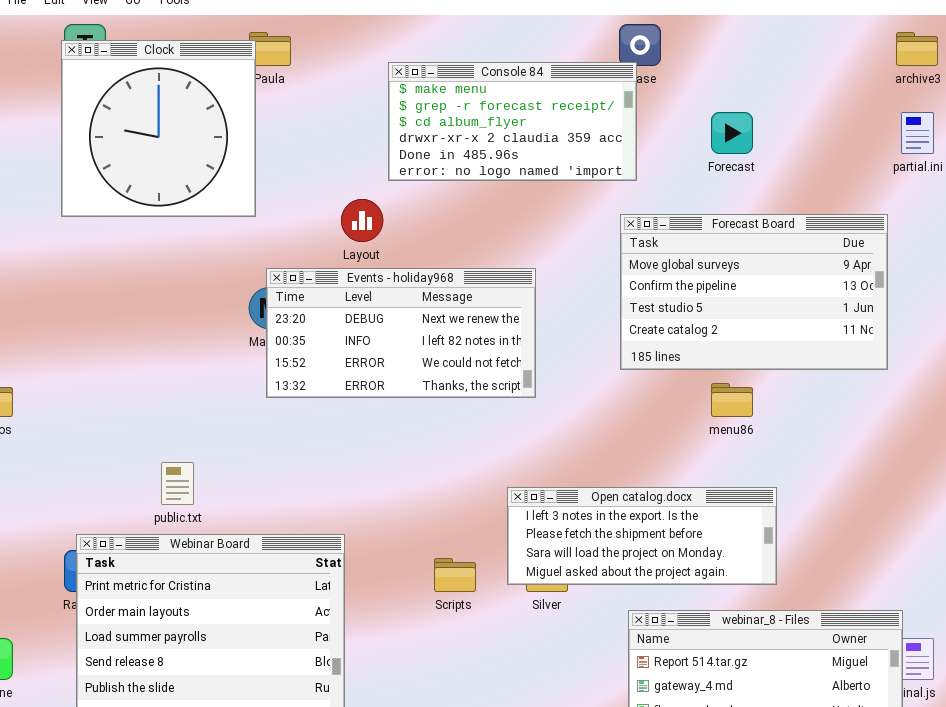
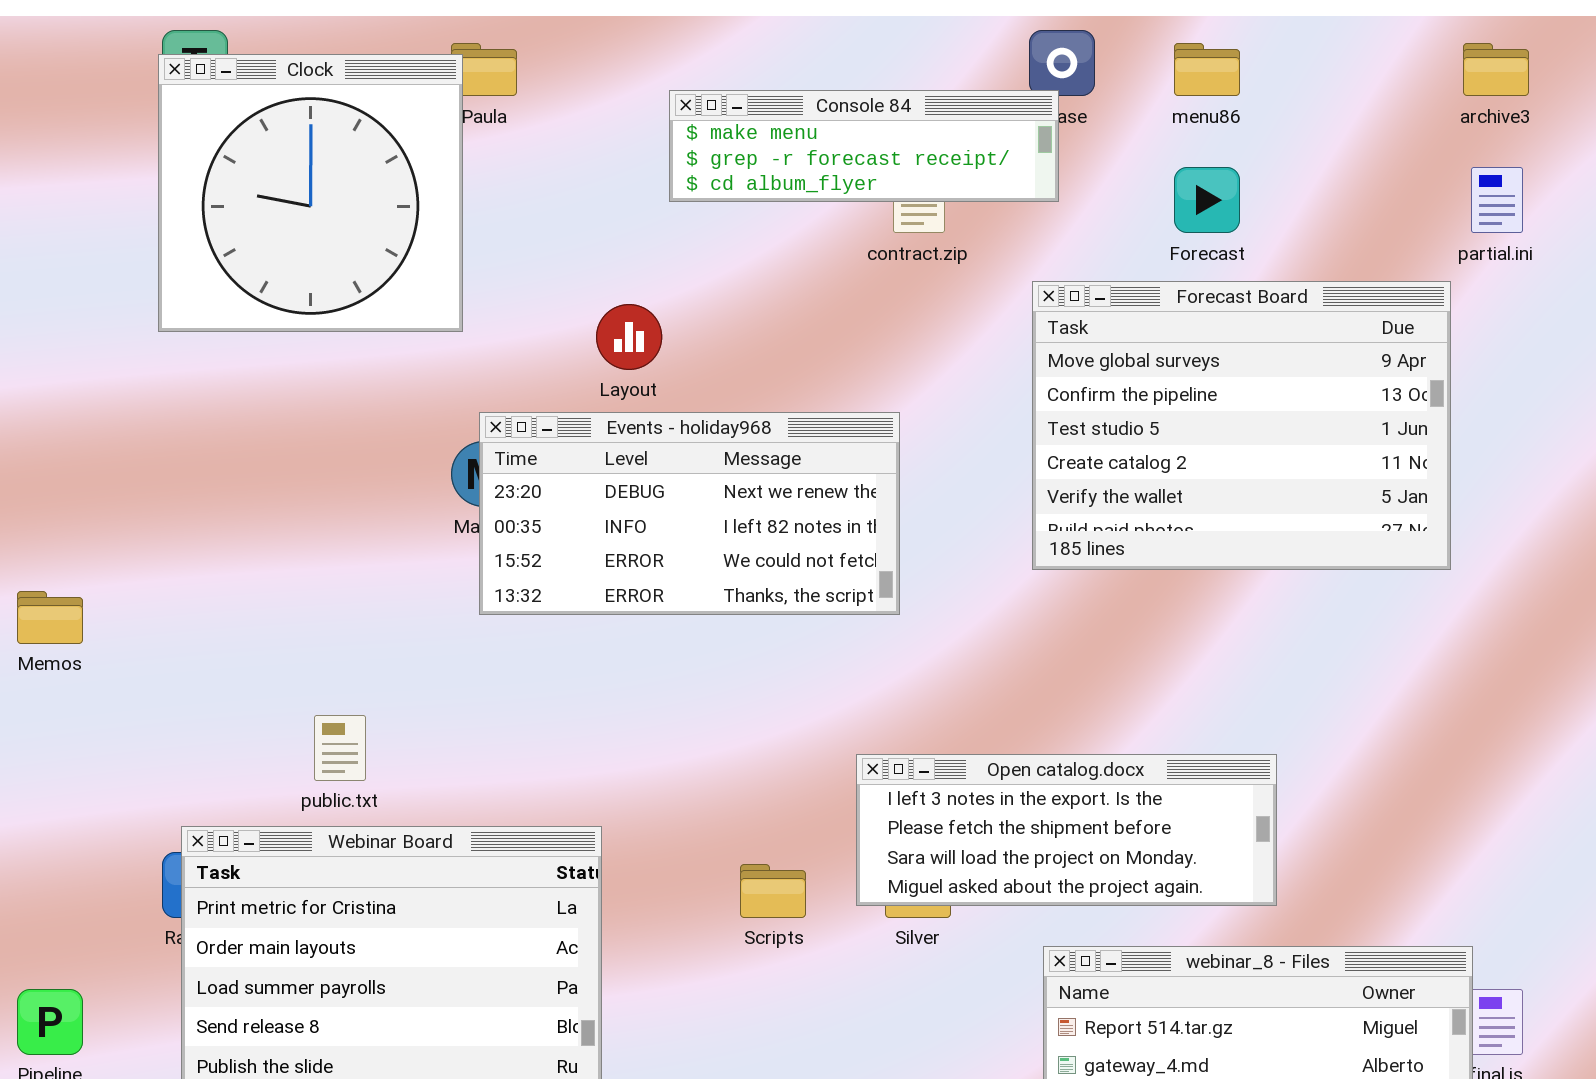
Console 84: [388,62,637,181] -> [669,90,1059,202], resized
Forecast Board: [620,214,888,370] -> [1032,281,1451,570], resized
menu86: [711,383,753,417] -> [1174,43,1240,96], moved

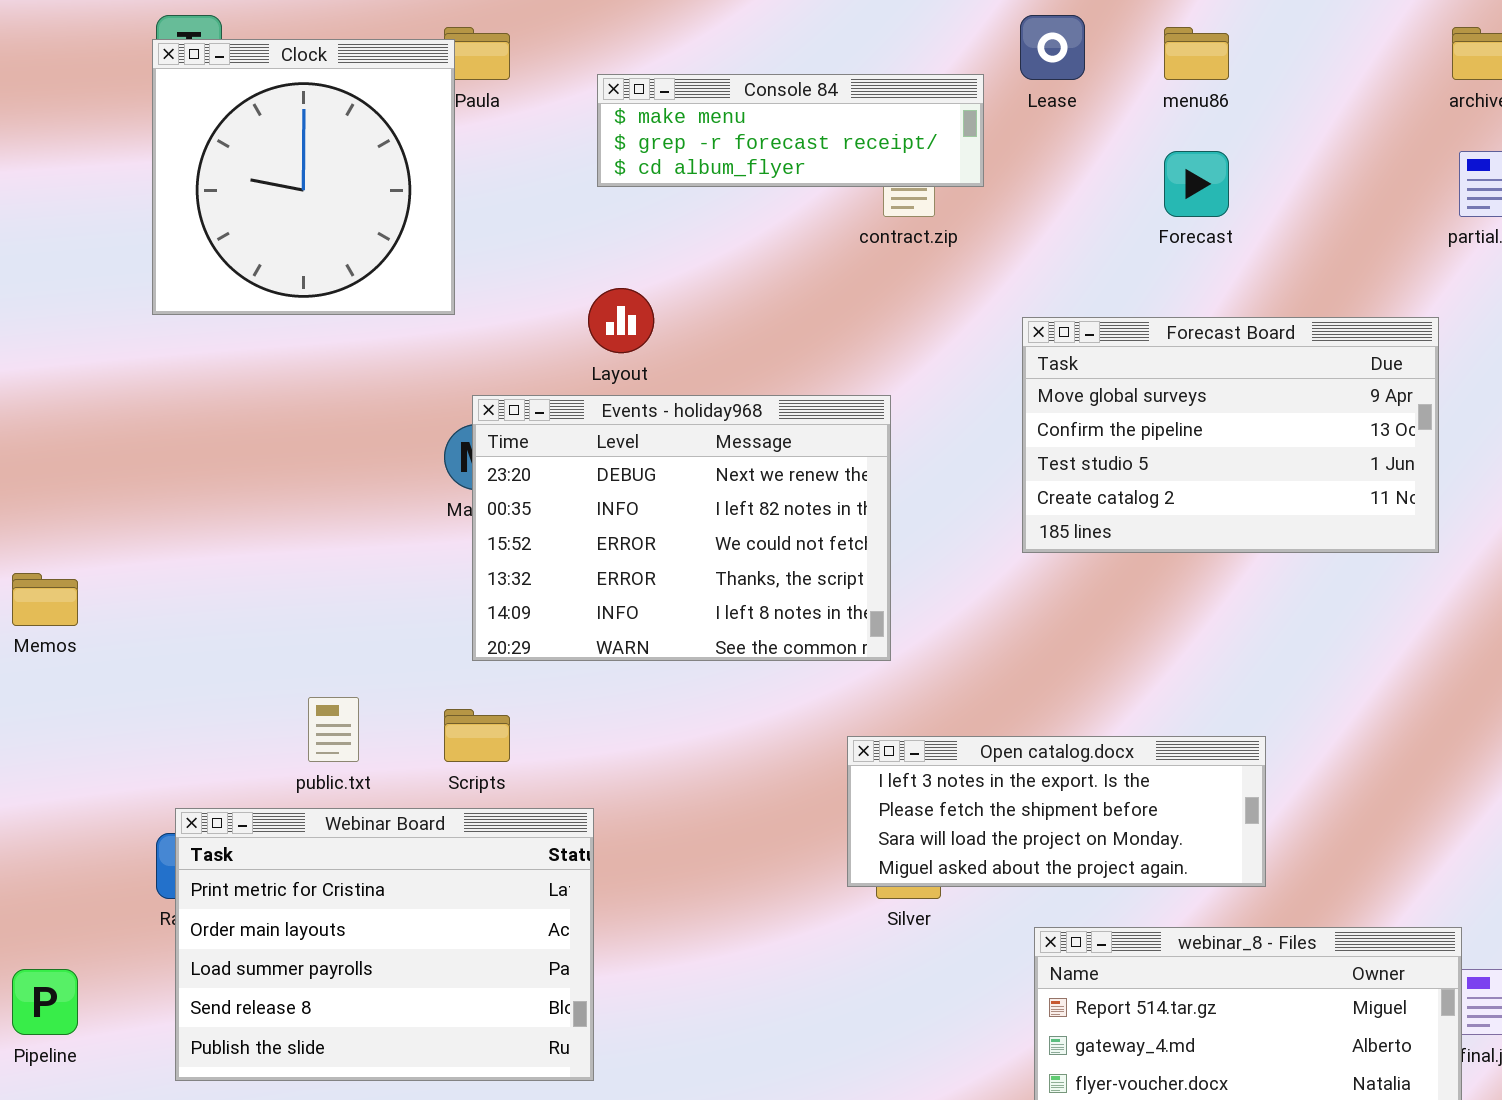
Console 84: [669,90,1059,202] -> [597,74,984,187], moved
Forecast Board: [1032,281,1451,570] -> [1022,317,1439,553], resized
Events - holiday968: [479,412,900,615] -> [472,395,891,661], resized
Scripts: [740,864,806,918] -> [444,709,510,762], moved

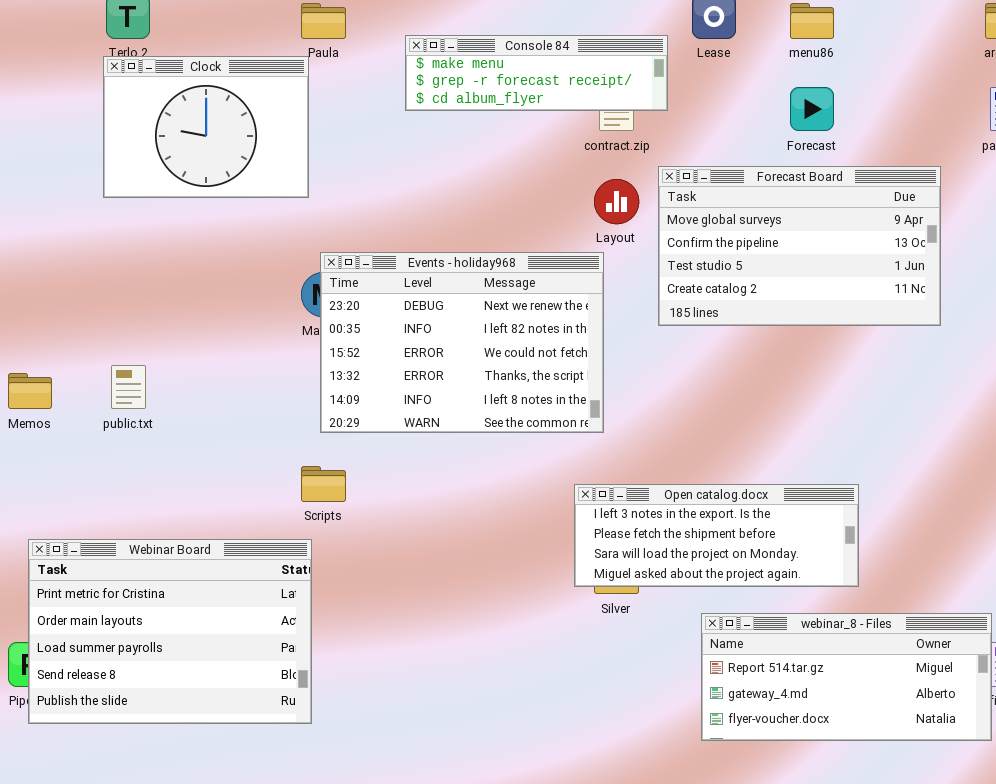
Clock: [152,39,455,315] -> [103,56,309,198], resized
Layout: [588,288,654,353] -> [594,179,639,224], moved
Forecast Board: [1022,317,1439,553] -> [658,166,941,326], moved
public.txt: [308,697,359,762] -> [111,365,146,409], moved
Webinar Board: [175,808,594,1081] -> [28,539,312,724], moved

